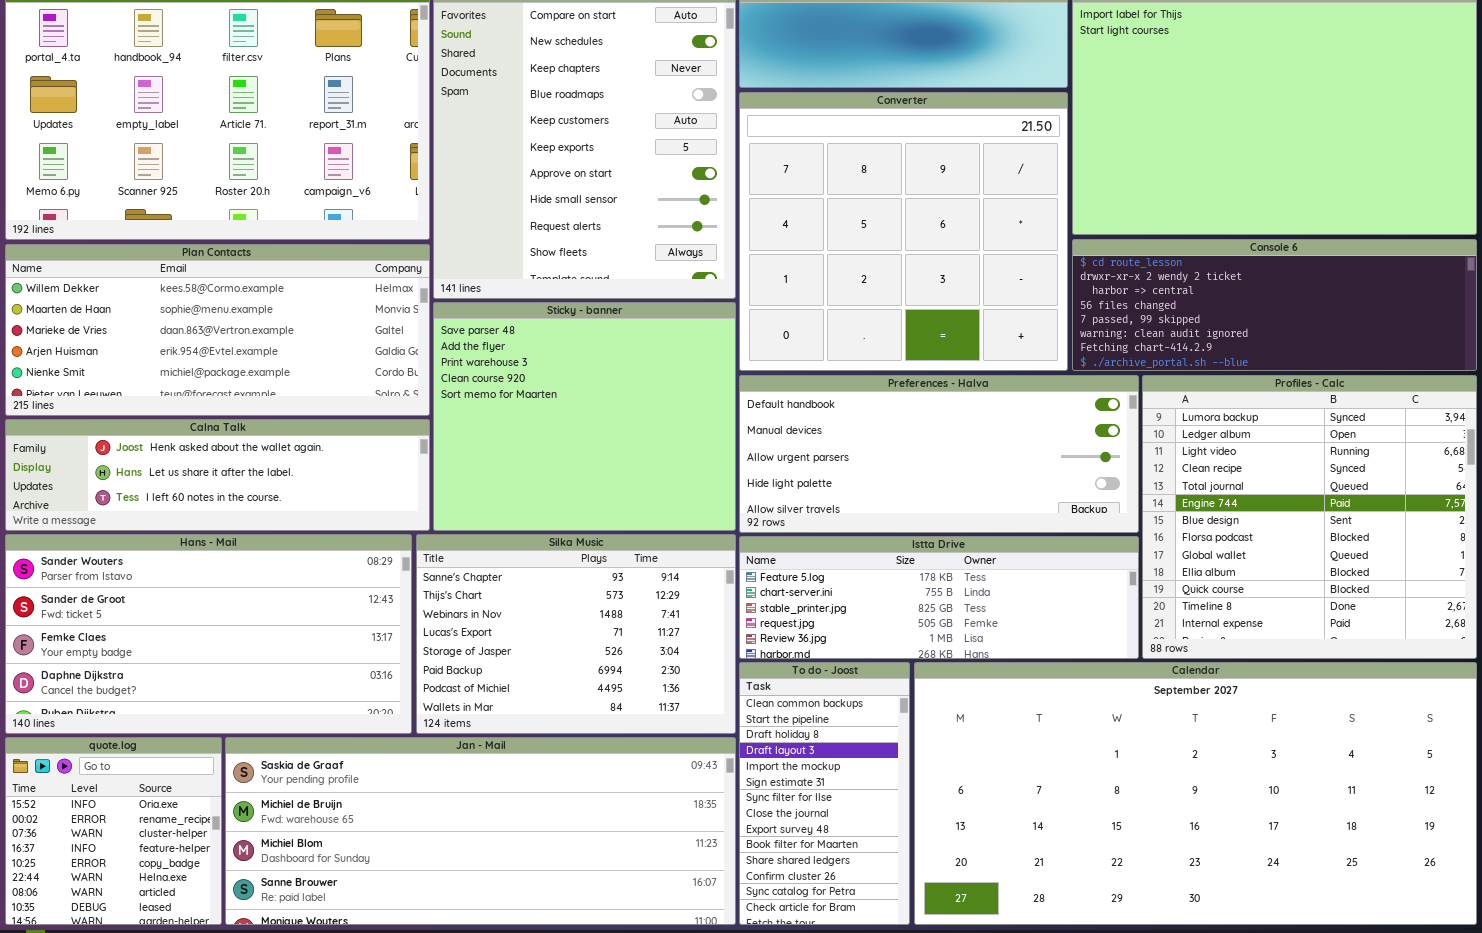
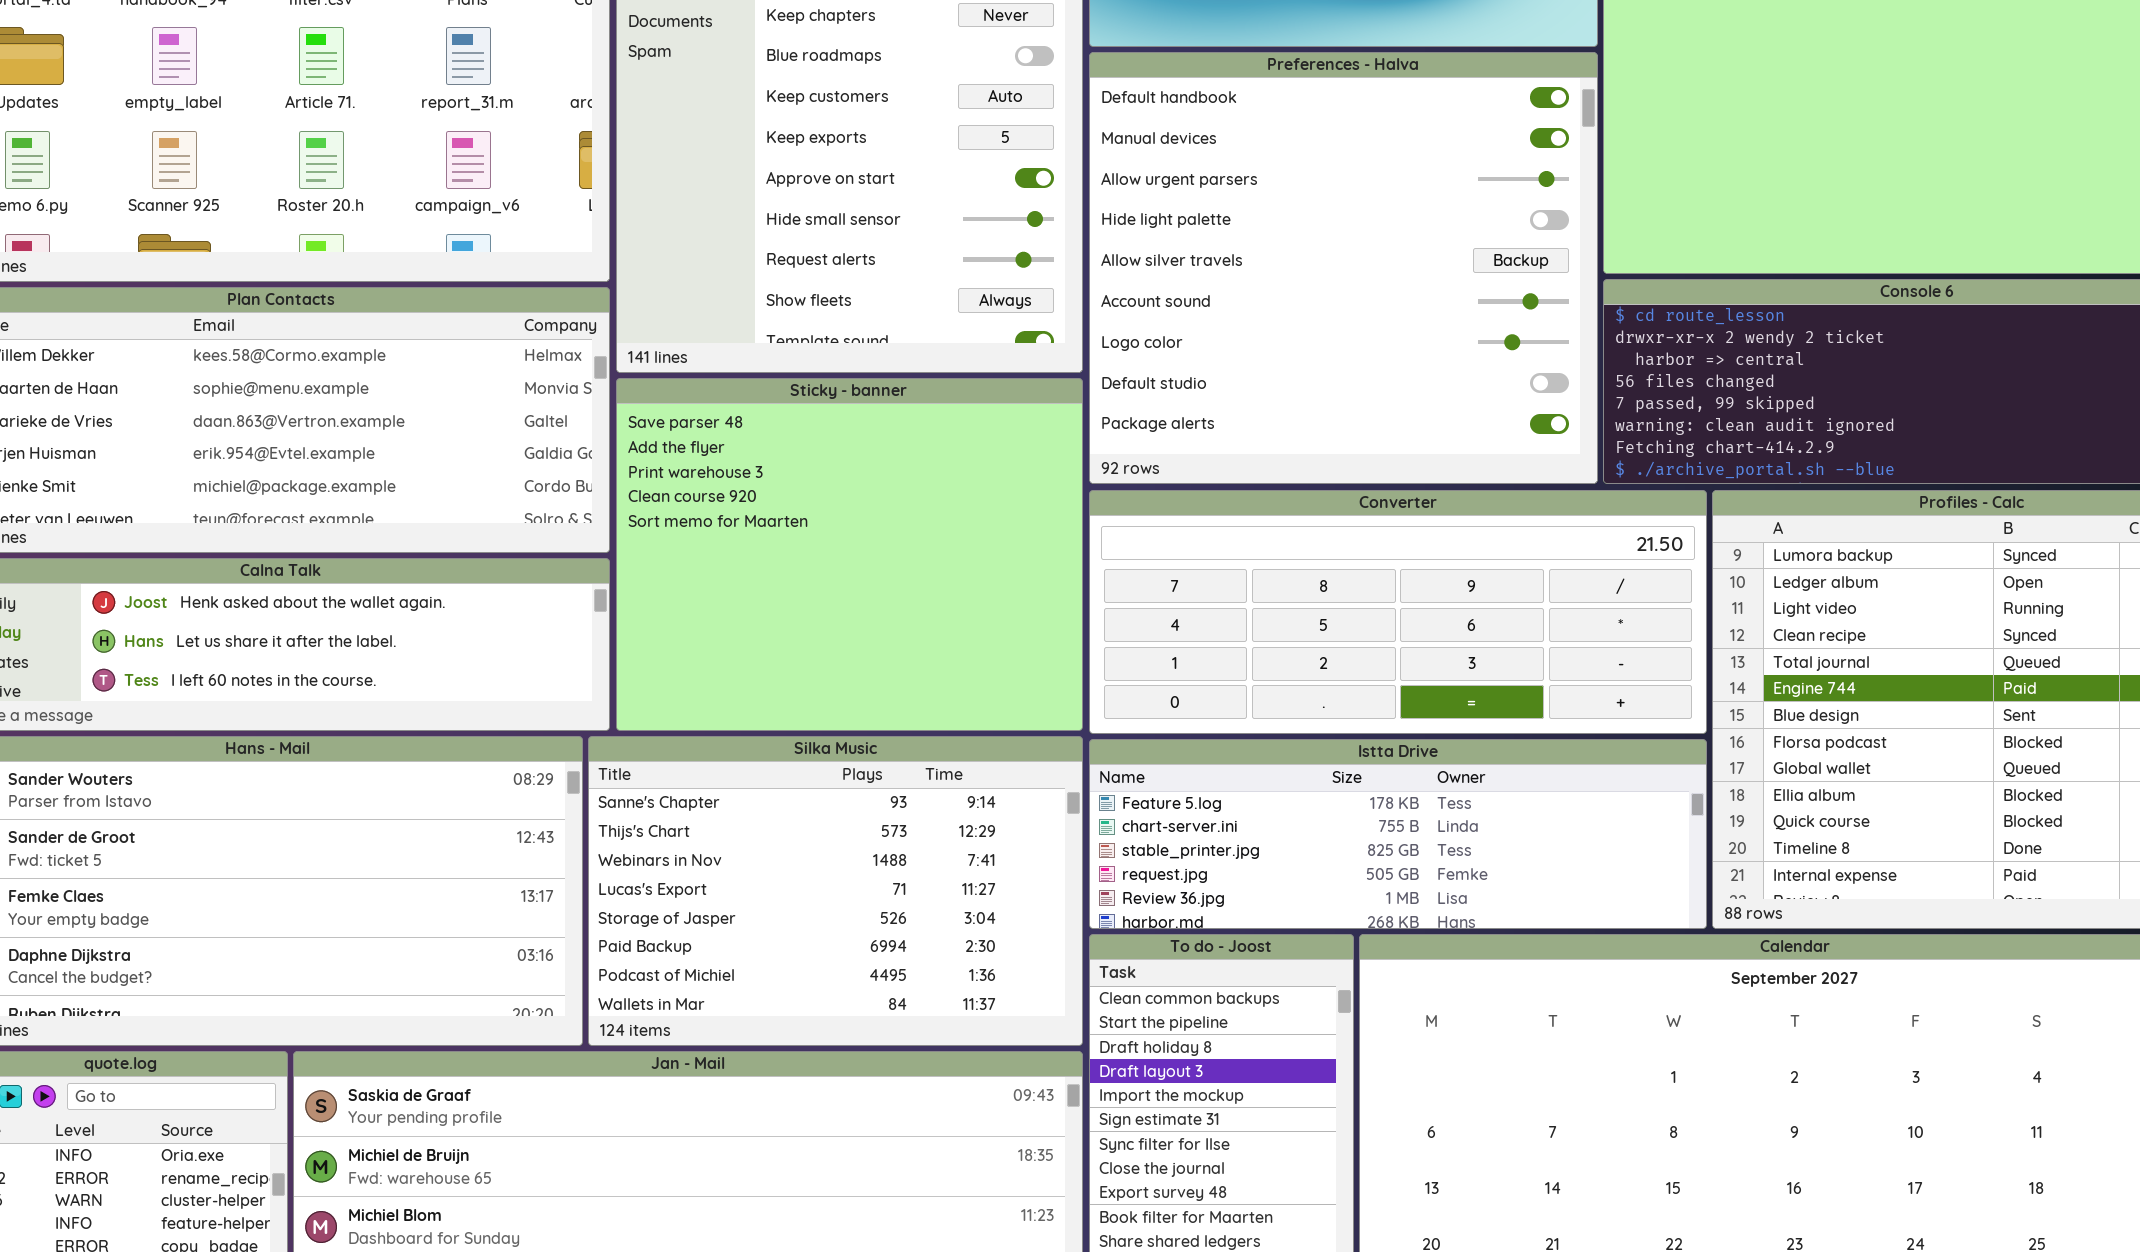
Converter: [739,92,1068,371] -> [1089,490,1707,734], moved, resized
Preferences - Halva: [739,375,1139,533] -> [1089,52,1598,484], moved, resized

